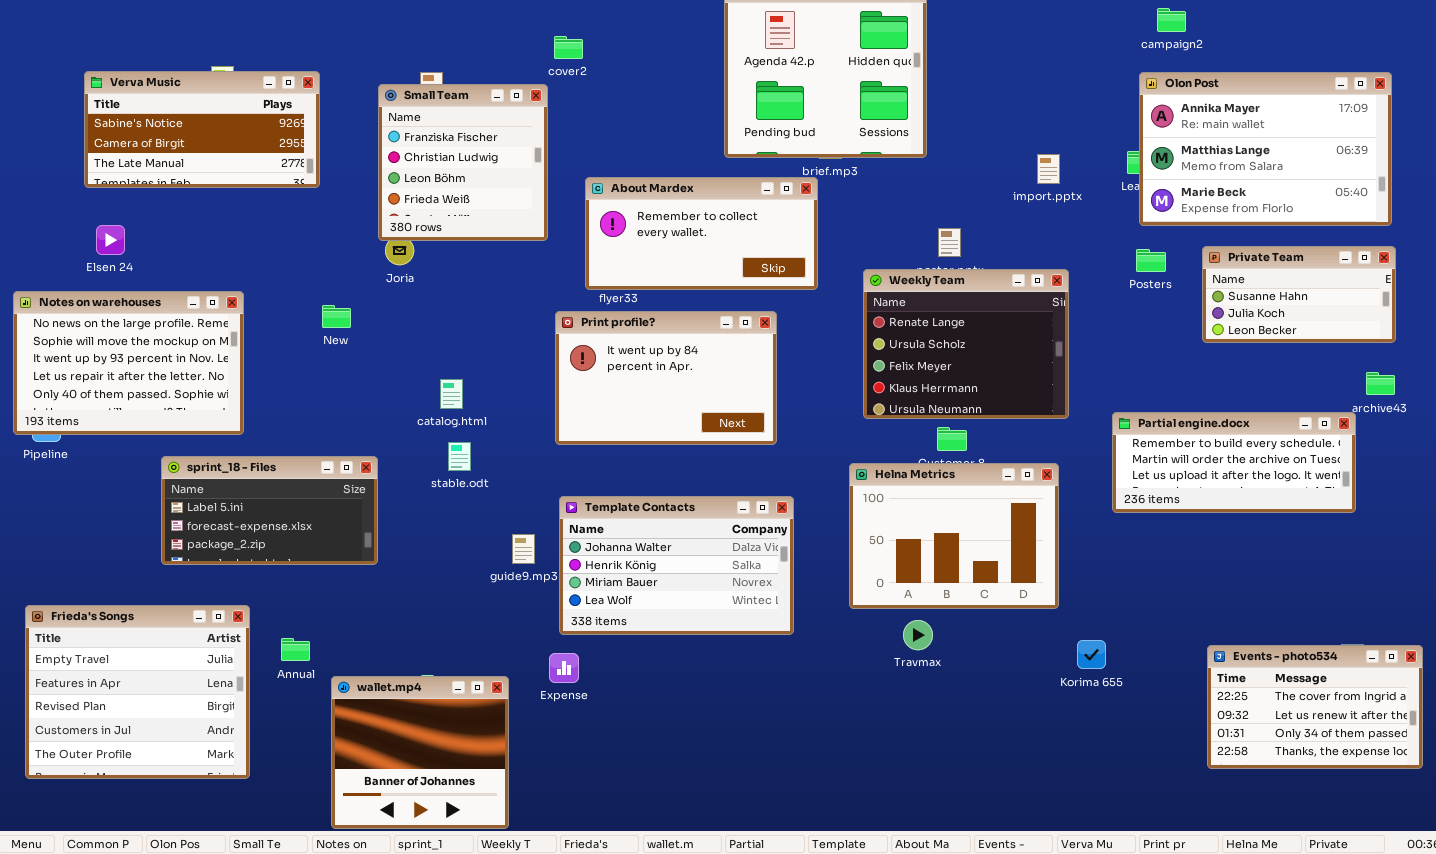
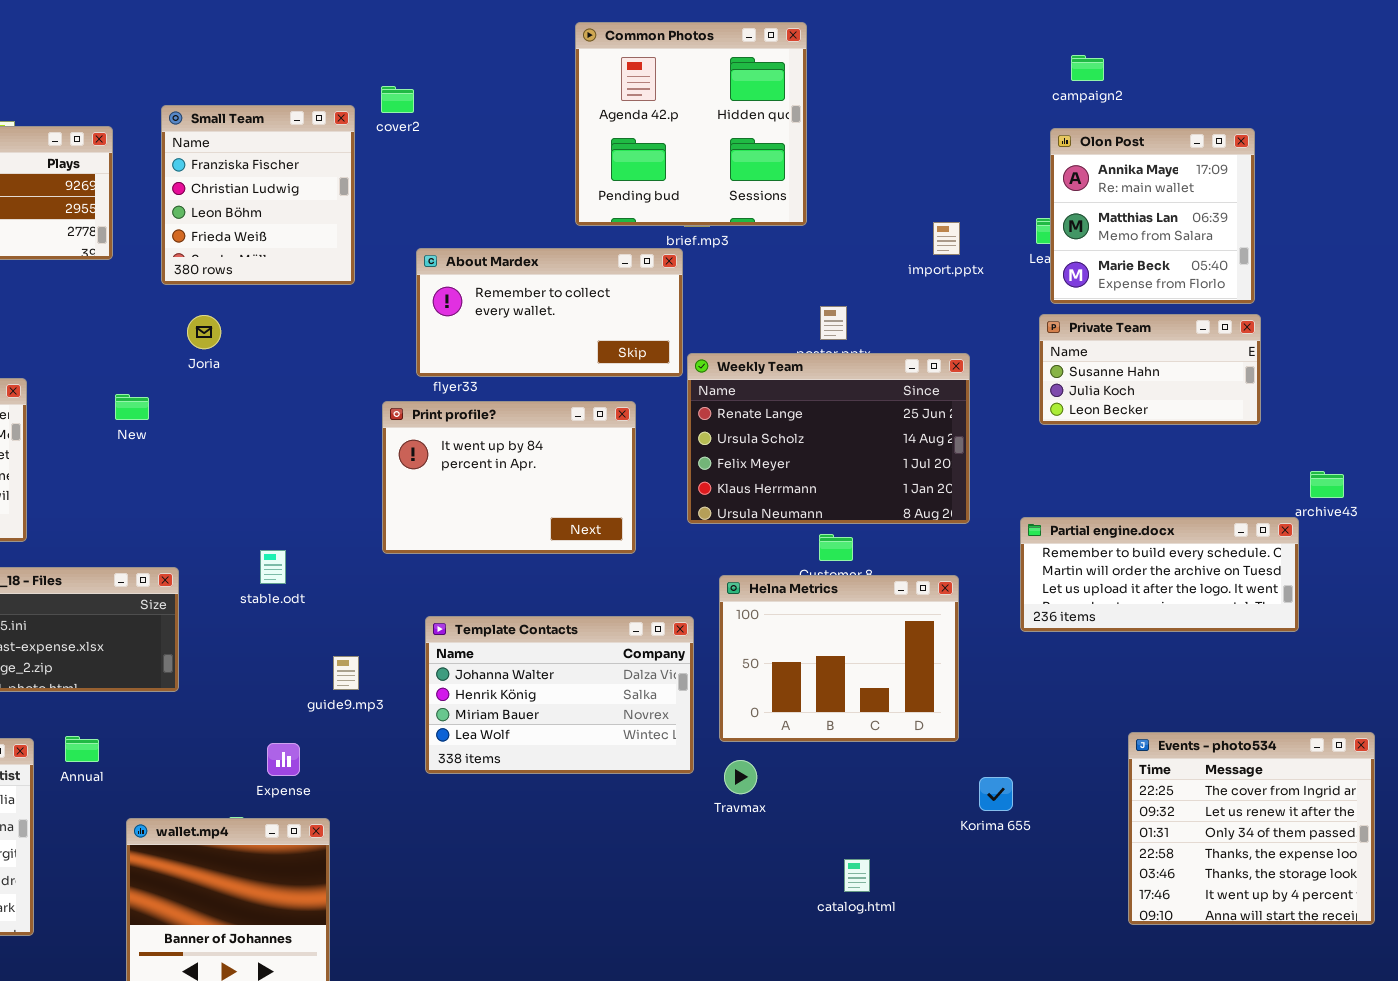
Olon Post: [1139,72,1392,226] -> [1050,128,1255,304], resized
Small Team: [378,84,548,241] -> [161,105,355,285], moved
Private Team: [1202,246,1396,343] -> [1039,314,1261,425], moved
Weekly Team: [863,269,1069,419] -> [687,353,970,524], resized
catalog.html: [440,379,463,409] -> [844,859,870,892], moved
Template Contacts: [559,496,794,635] -> [425,616,694,774], moved
Travmax: [903,620,933,650] -> [724,760,757,794], moved
Annual: [281,638,310,661] -> [65,736,99,762], moved
Events - photo534: [1207,645,1423,769] -> [1128,732,1375,925], resized
Expense: [549,653,579,683] -> [267,743,300,776], moved

